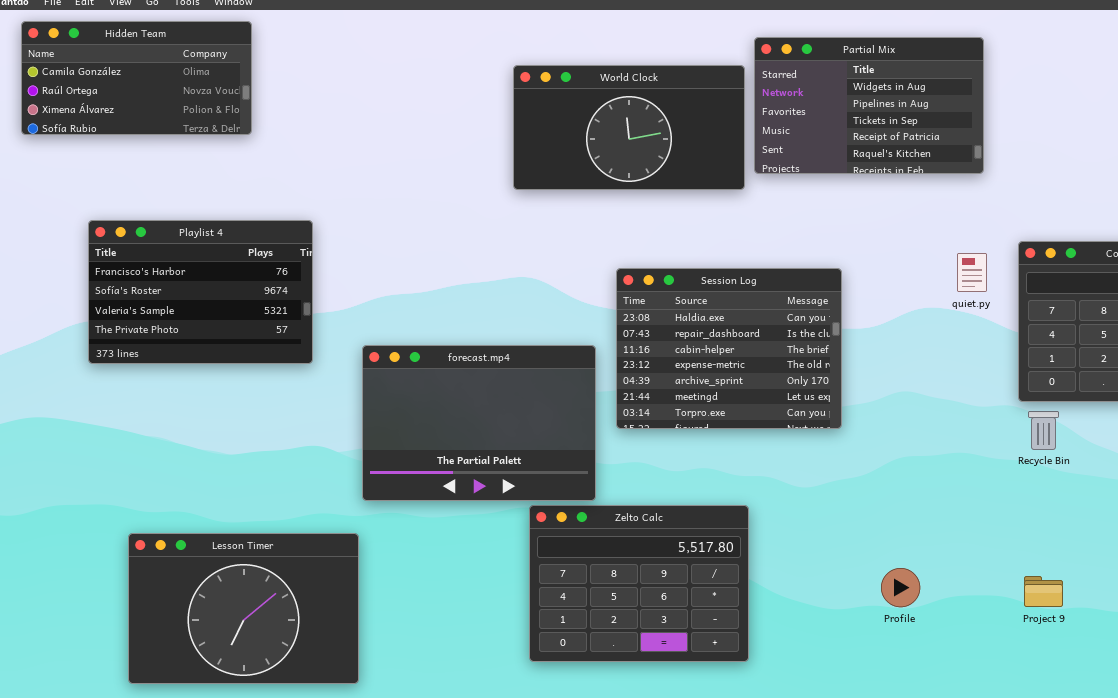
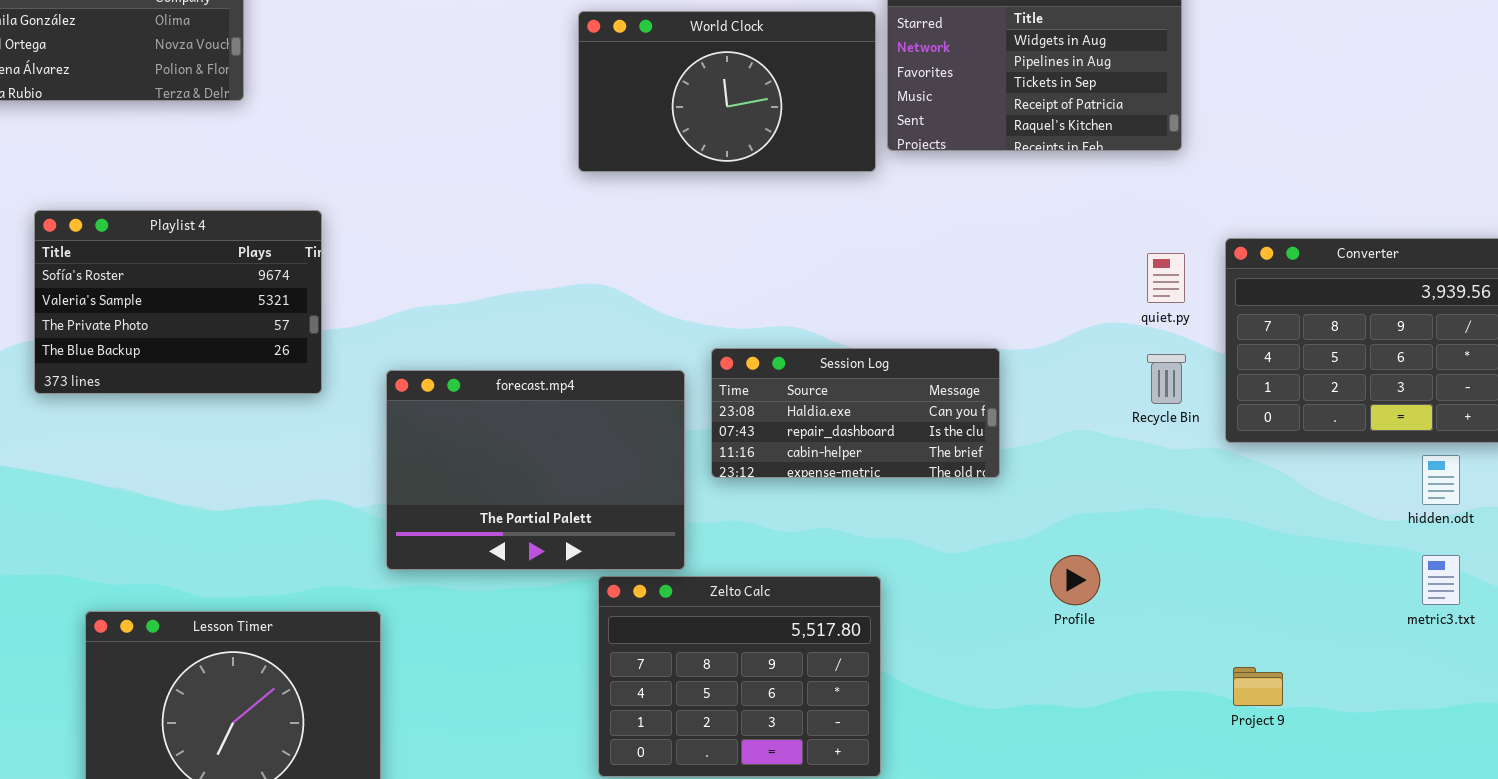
Playlist 4: [88,220,313,364] -> [34,210,322,394], scrolled down 1 row
Session Log: [616,268,842,429] -> [711,348,1000,478], resized
Recycle Bin: [1028,411,1059,450] -> [1147,354,1186,404], moved
Profile: [881,568,920,607] -> [1050,555,1100,605], moved

